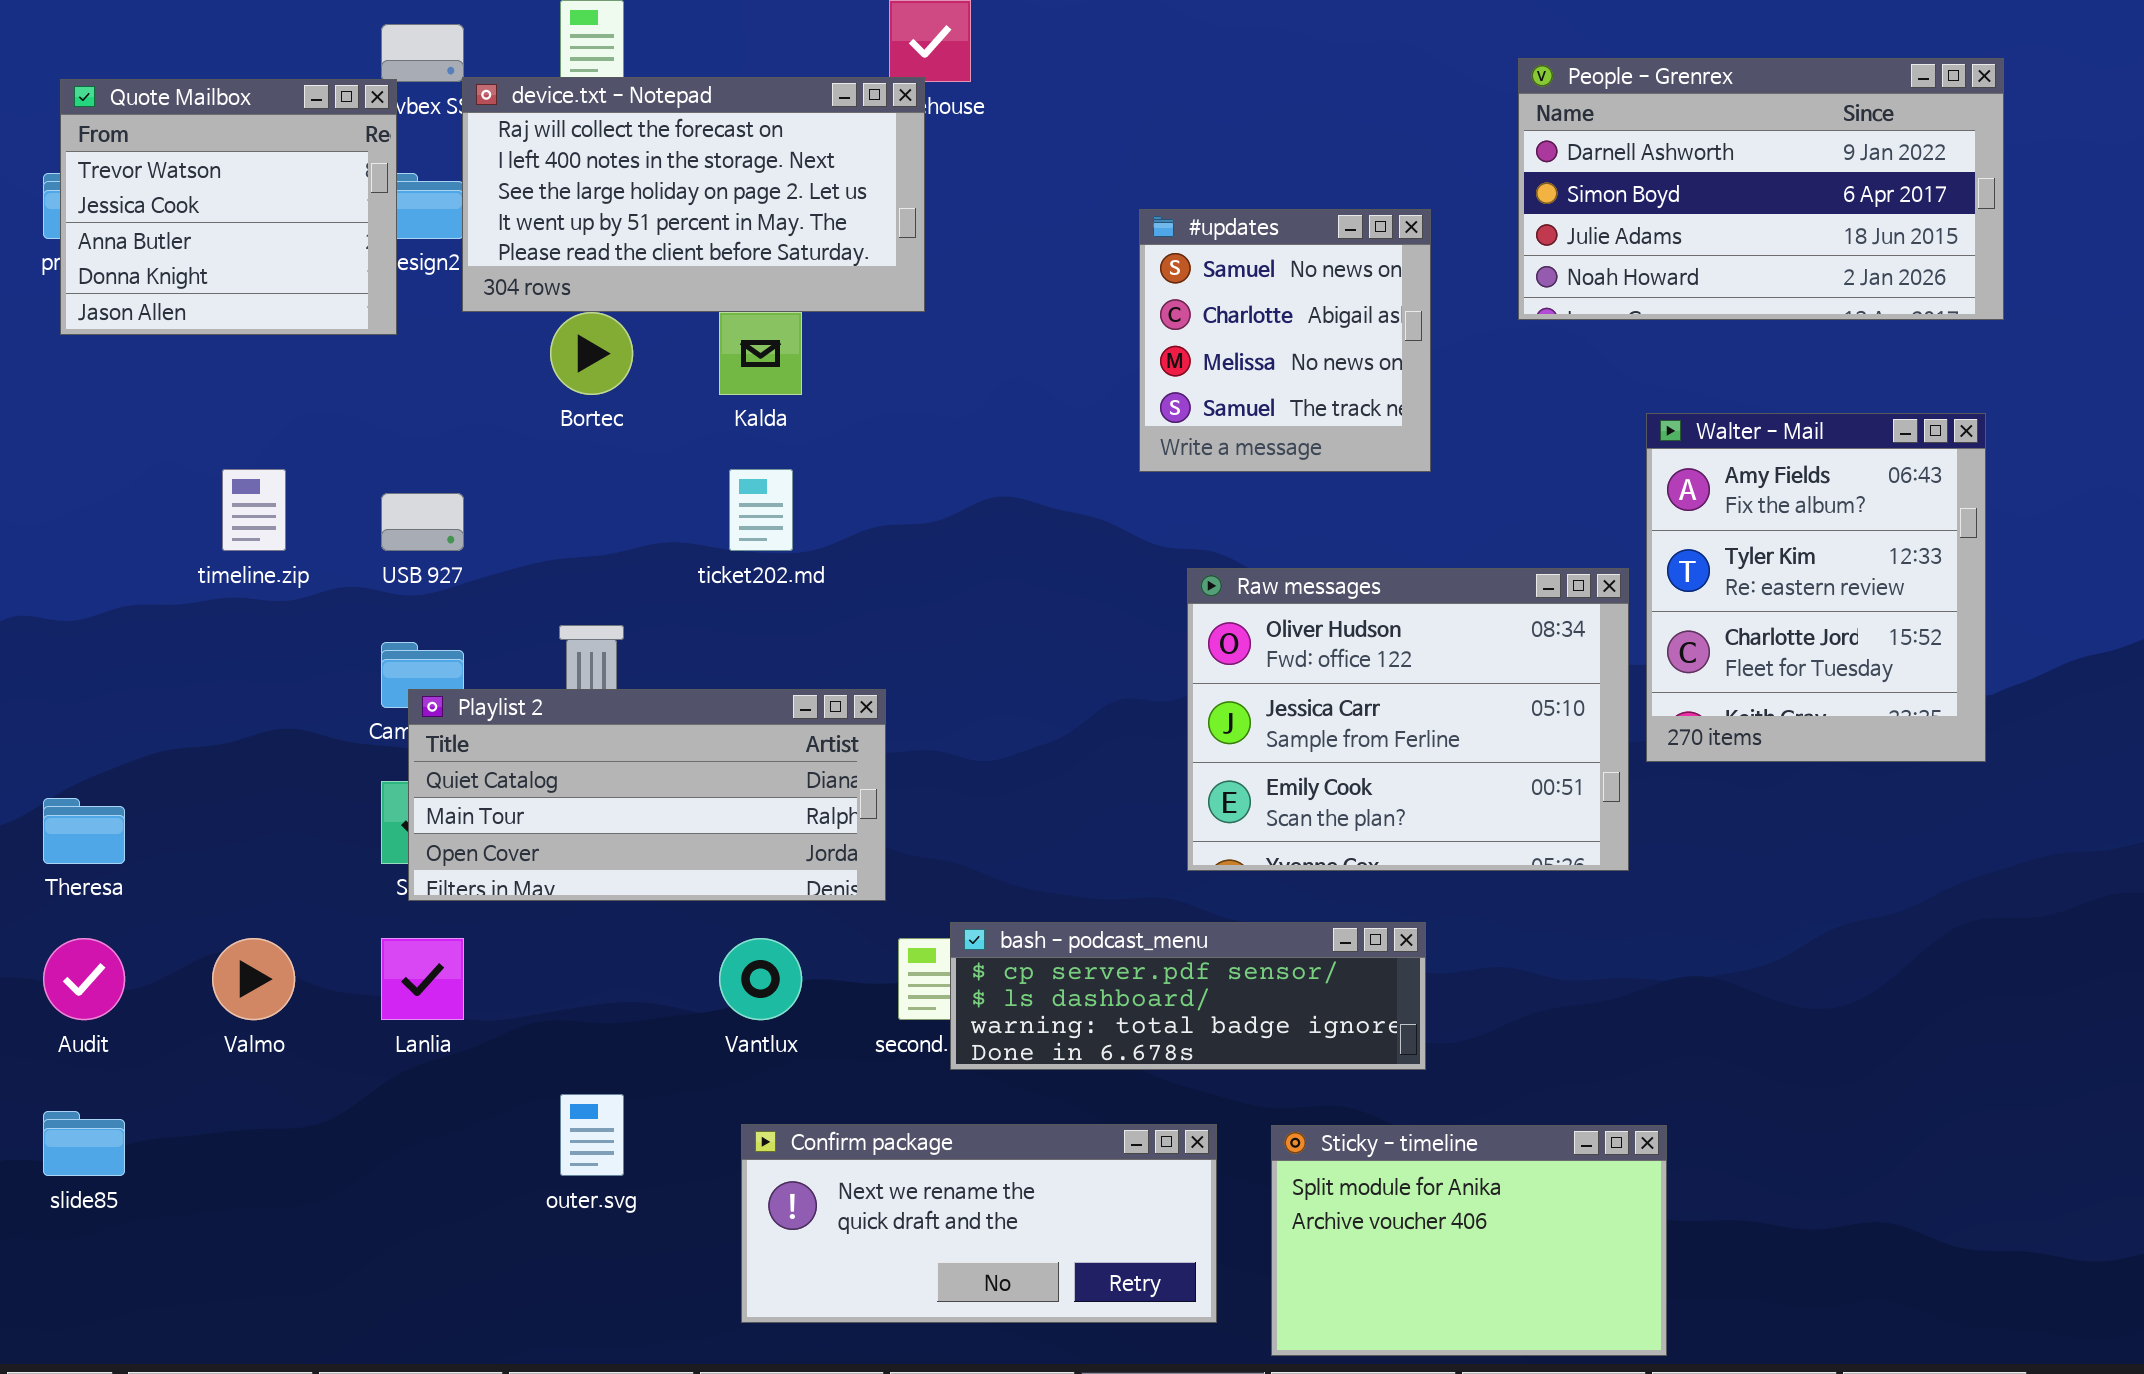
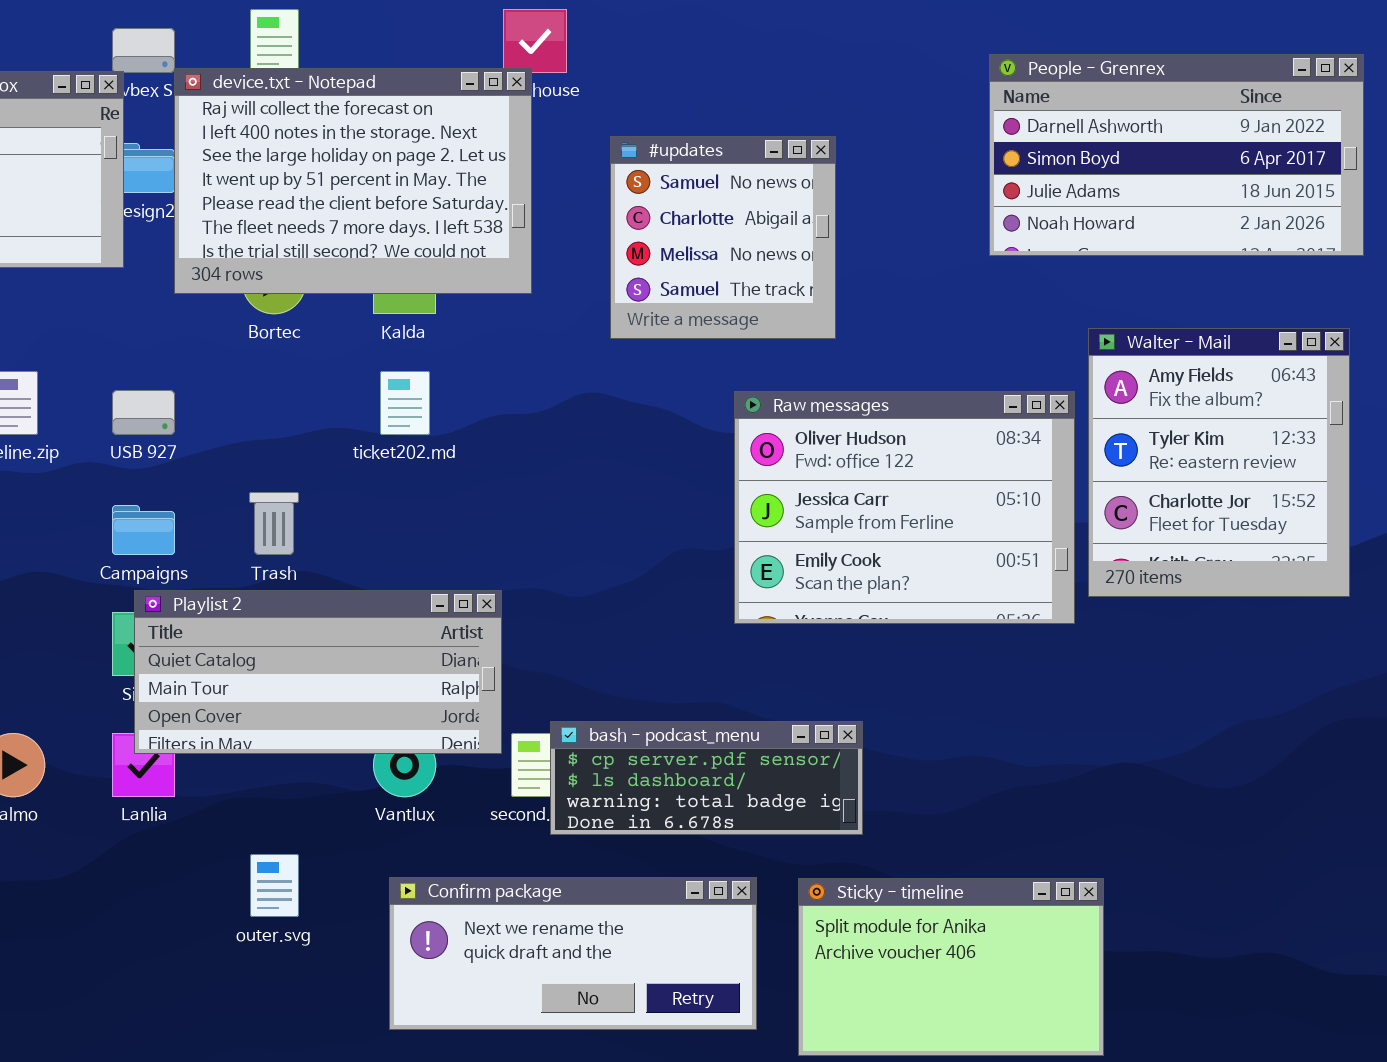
device.txt - Notepad: [462,77,925,312] -> [174,68,532,294], resized
#updates: [1139,209,1431,472] -> [610,136,836,339], moved
Raw messages: [1187,568,1629,871] -> [734,391,1075,624], moved
Playlist 2: [408,689,886,901] -> [134,590,502,754], moved
bash - podcast_menu: [950,922,1426,1070] -> [550,721,863,835], resized

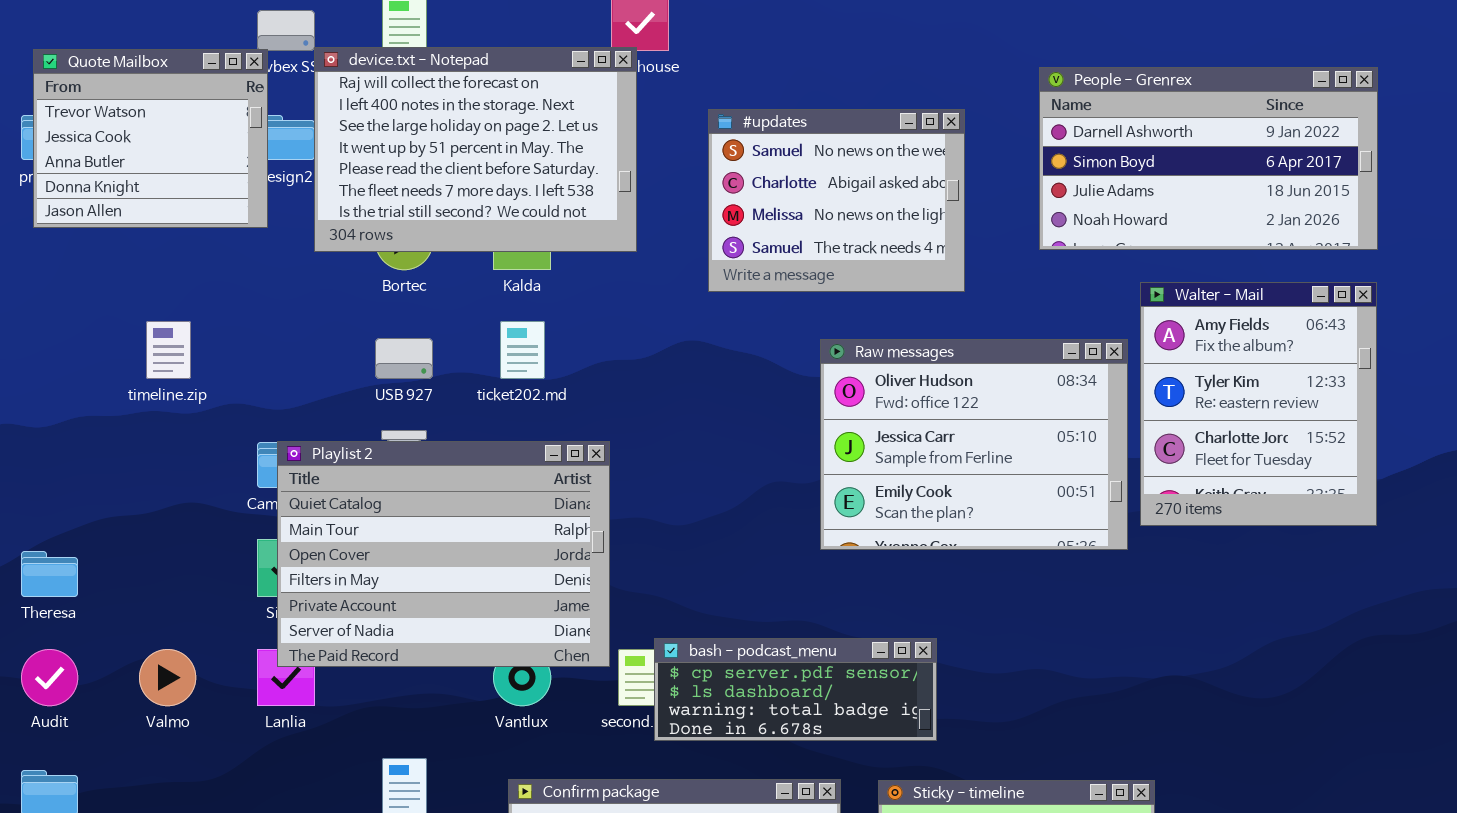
People - Grenrex: [989,54,1364,256] -> [1039,67,1378,250], moved
#updates: [610,136,836,339] -> [708,109,965,292], resized
USB 927: [112,390,175,435] -> [375,338,433,379], moved
Playlist 2: [134,590,502,754] -> [277,441,610,667], resized

